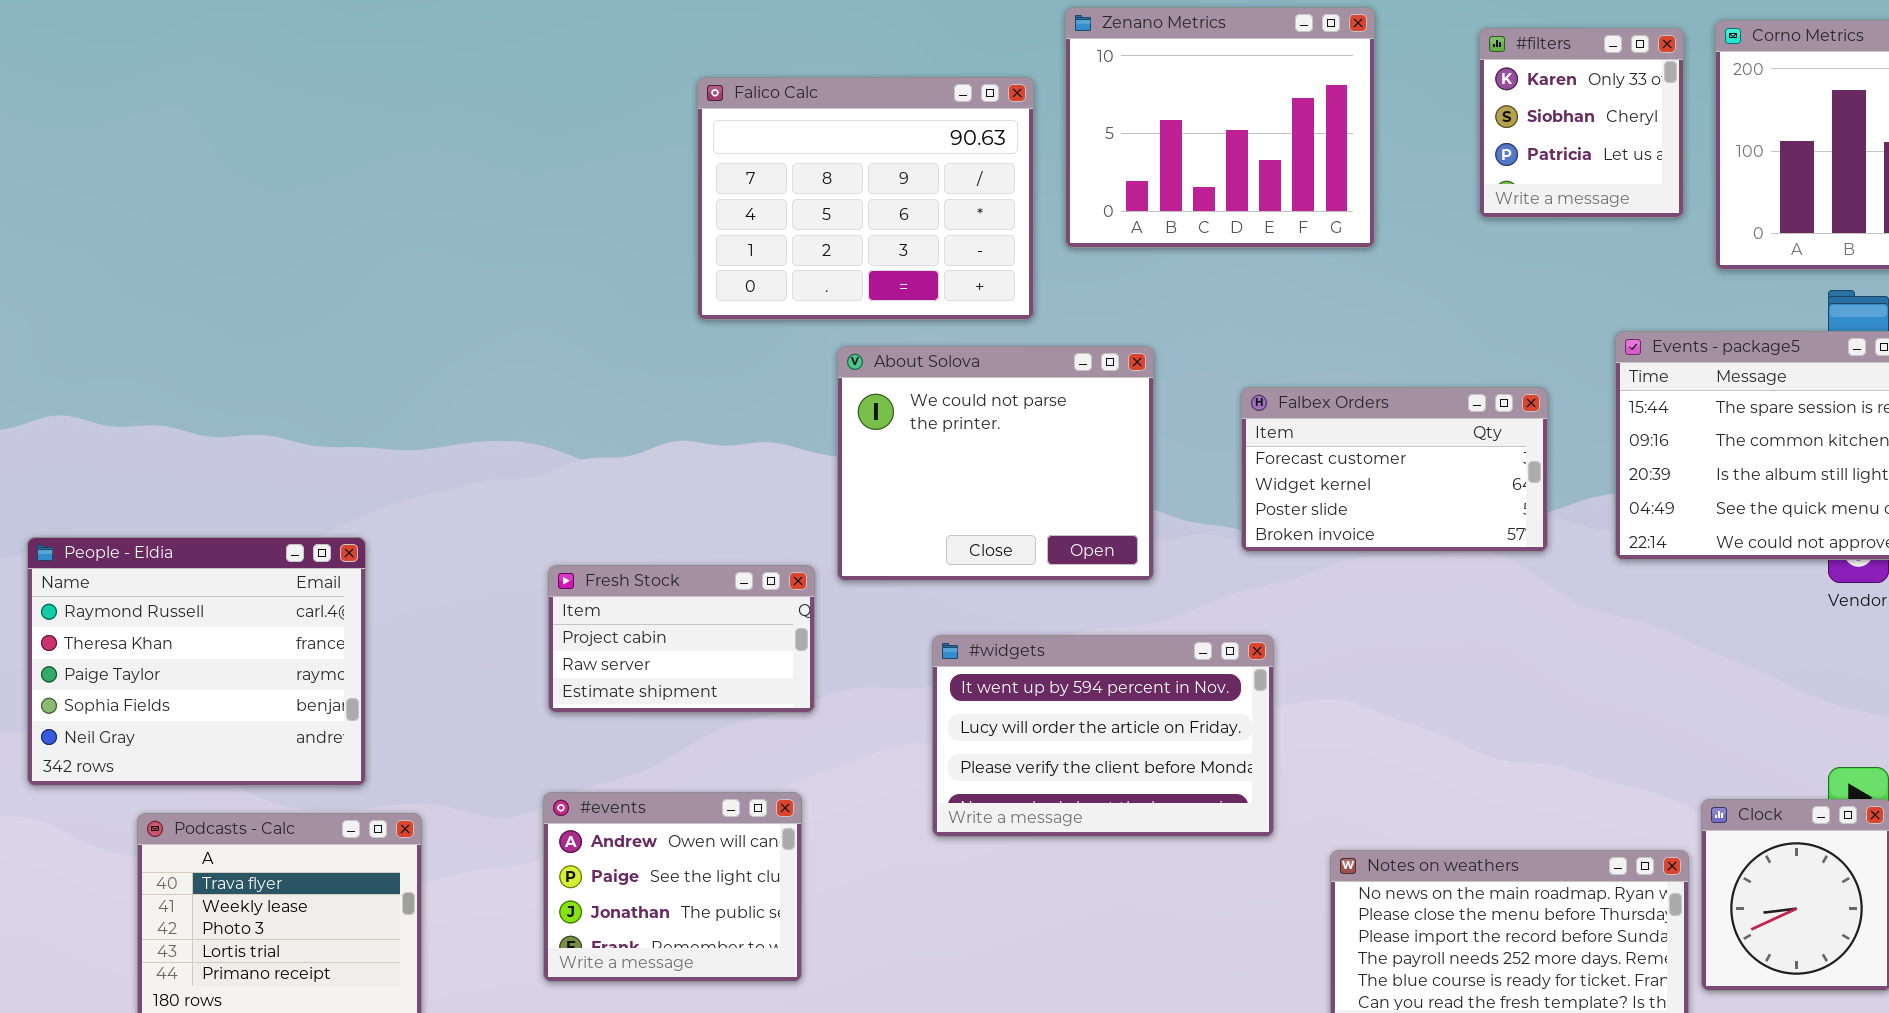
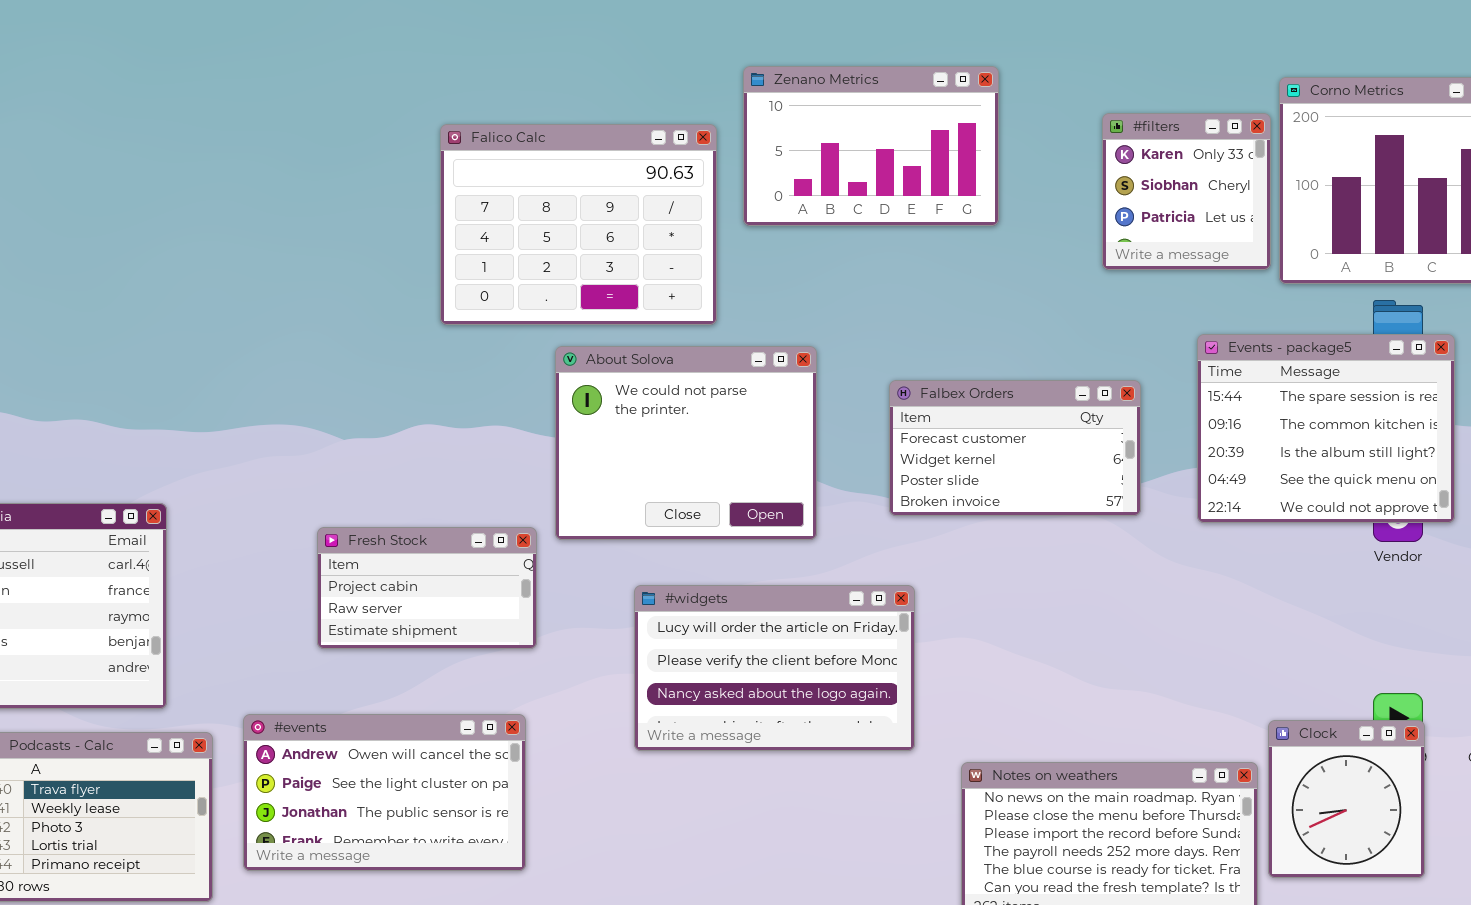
Zenano Metrics: [1065,7,1375,248] -> [743,66,999,226], resized
#filters: [1479,28,1684,218] -> [1102,113,1271,270], moved
#widgets: [932,635,1274,837] -> [634,585,915,751], scrolled down 1 row
#events: [543,792,802,982] -> [243,714,526,871], resized

